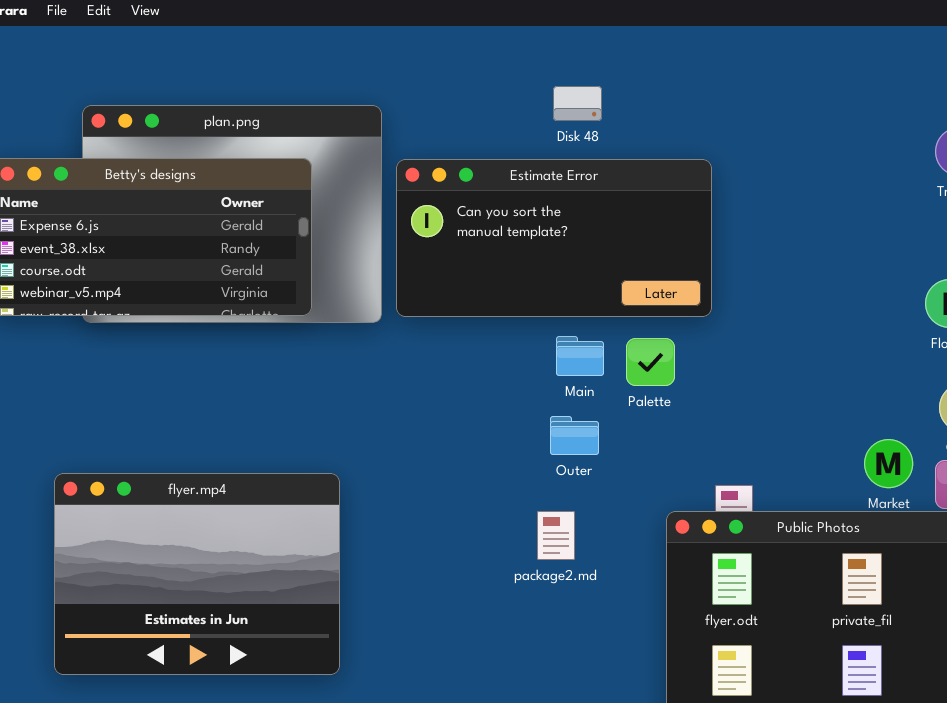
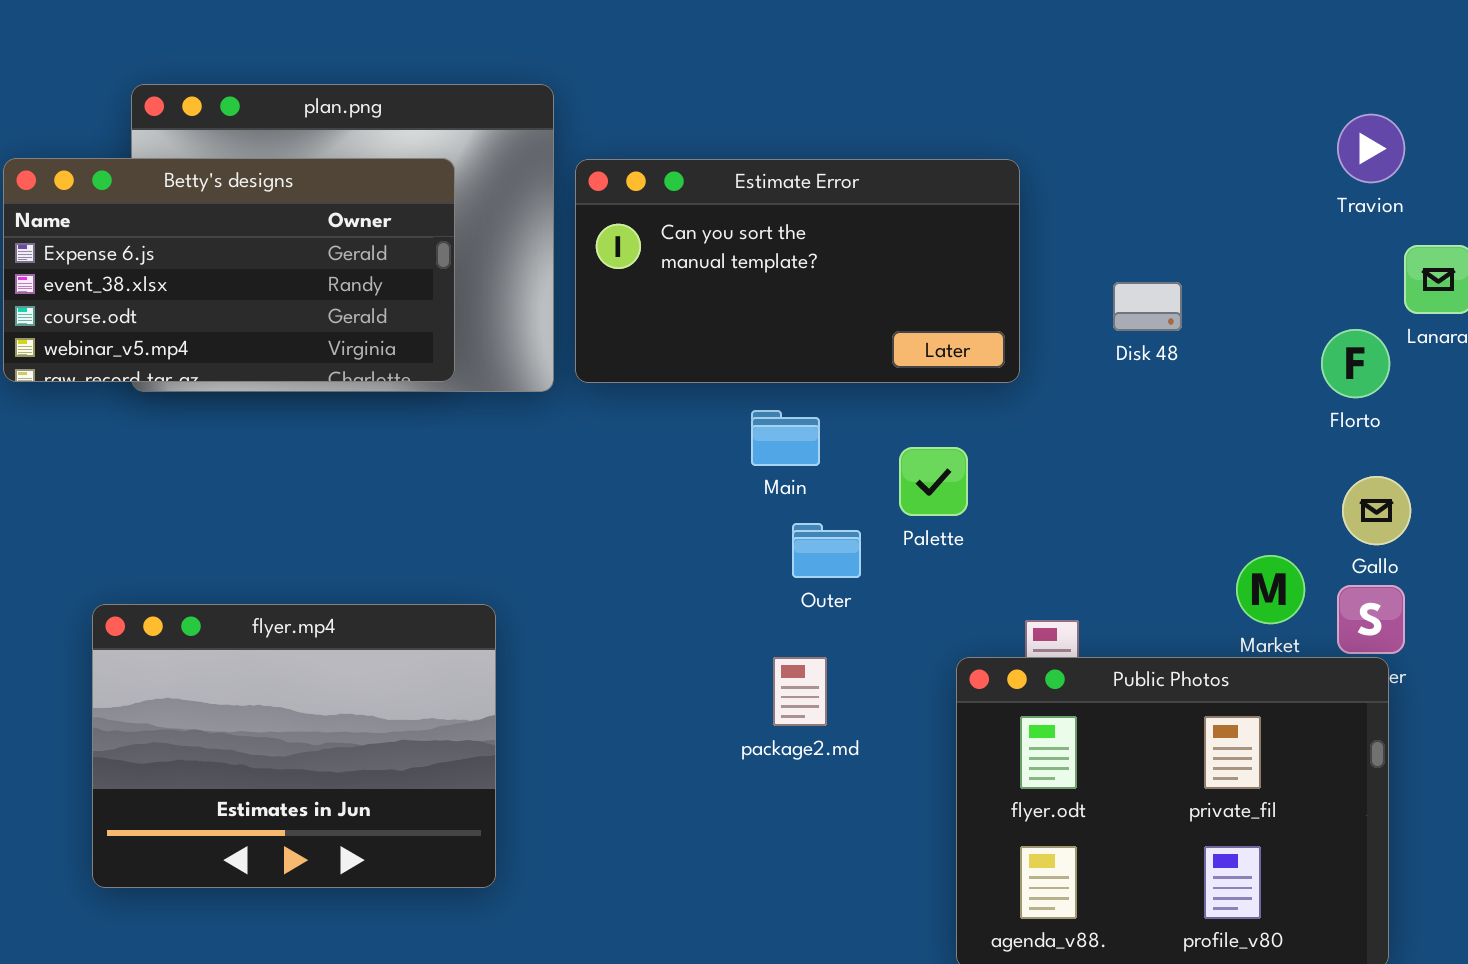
Disk 48: [553,86,602,121] -> [1113,282,1182,331], moved
Main: [556,336,604,376] -> [751,410,820,466], moved
Palette: [626,338,675,386] -> [899,447,968,516], moved

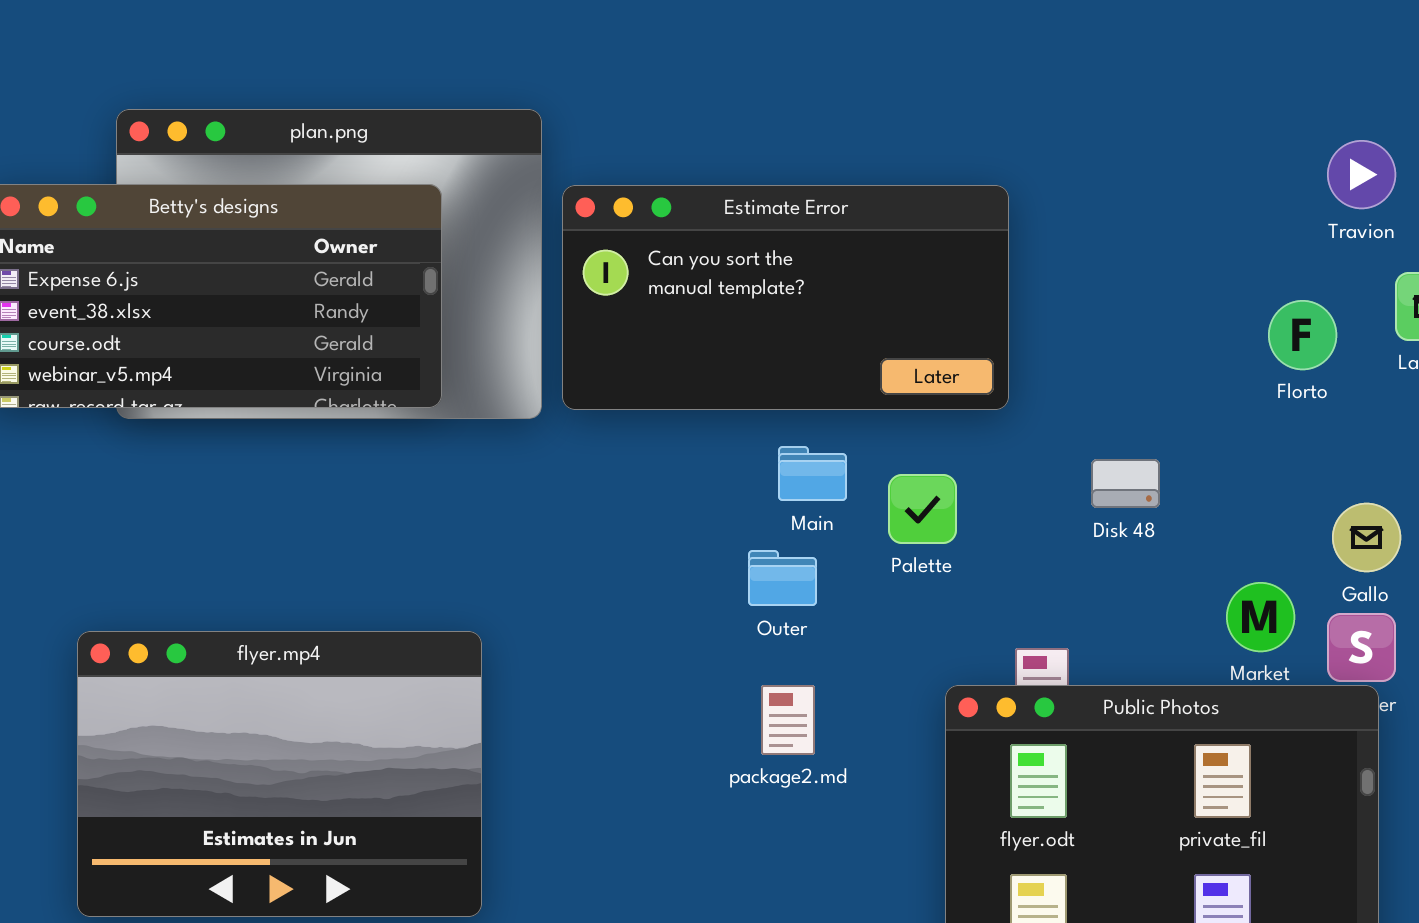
Disk 48: [1113,282,1182,331] -> [1091,459,1160,508], moved
Florto: [1321,329,1390,398] -> [1268,300,1337,370], moved
Main: [751,410,820,466] -> [778,446,847,501], moved
Outer: [792,523,861,578] -> [748,550,817,606], moved

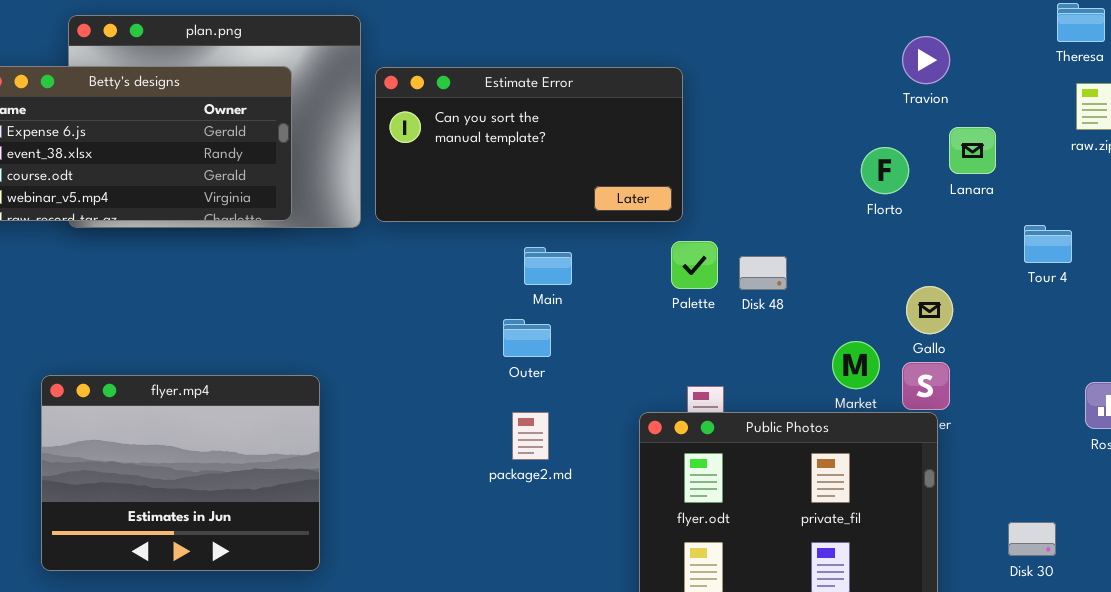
Palette: [888,474,957,544] -> [671,241,718,289], moved

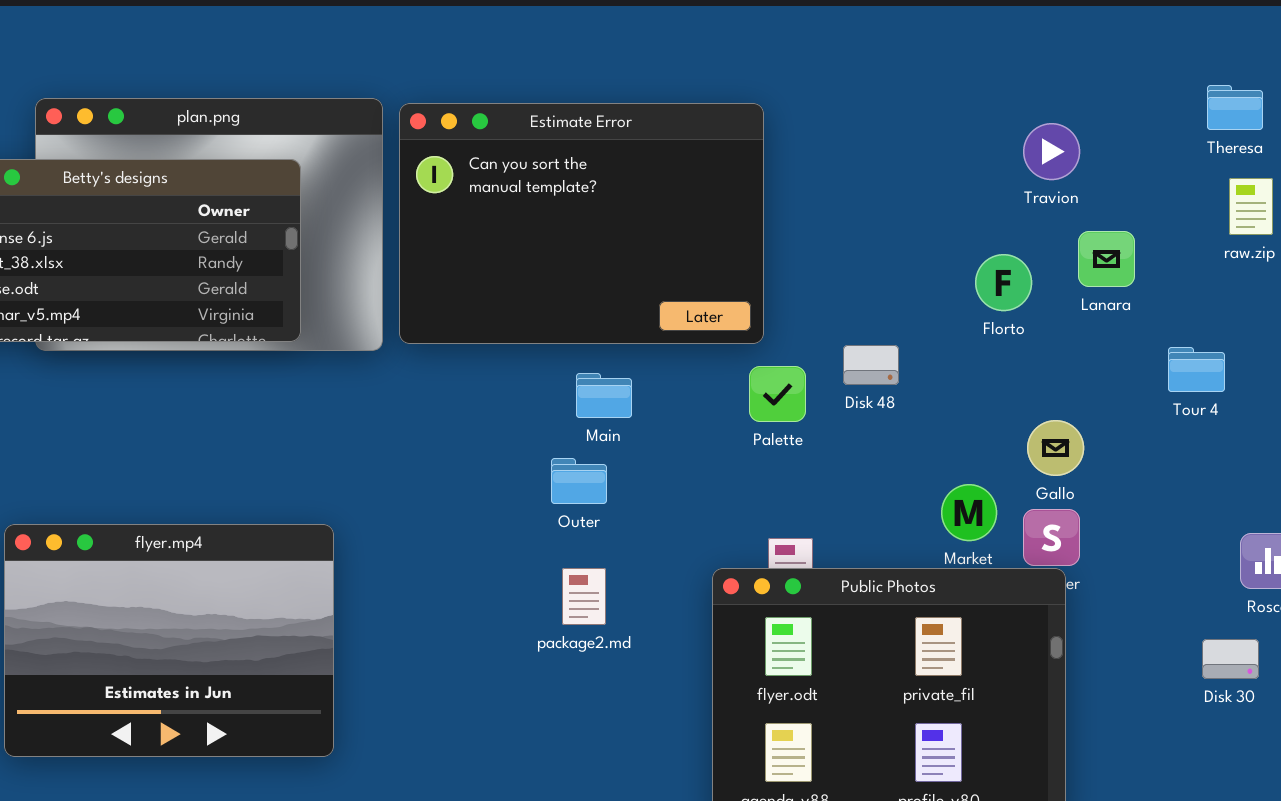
Estimate Error: [375,67,683,222] -> [399,103,764,344], resized
Disk 48: [739,256,787,290] -> [843,345,899,385], moved
Disk 30: [1008,522,1056,556] -> [1202,639,1259,679], moved

